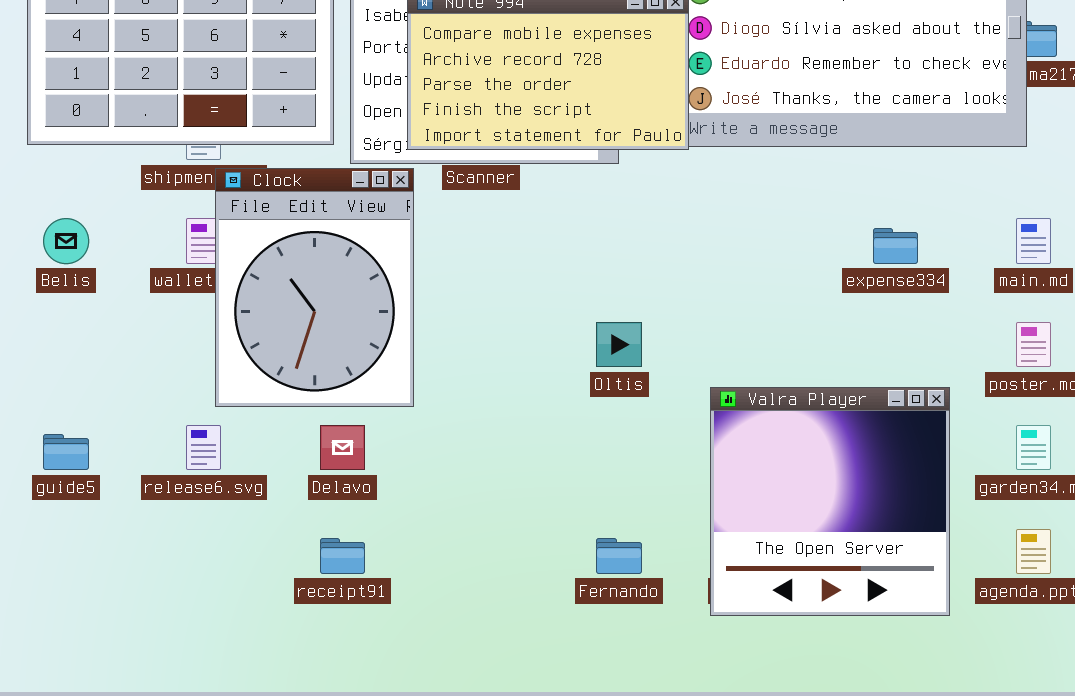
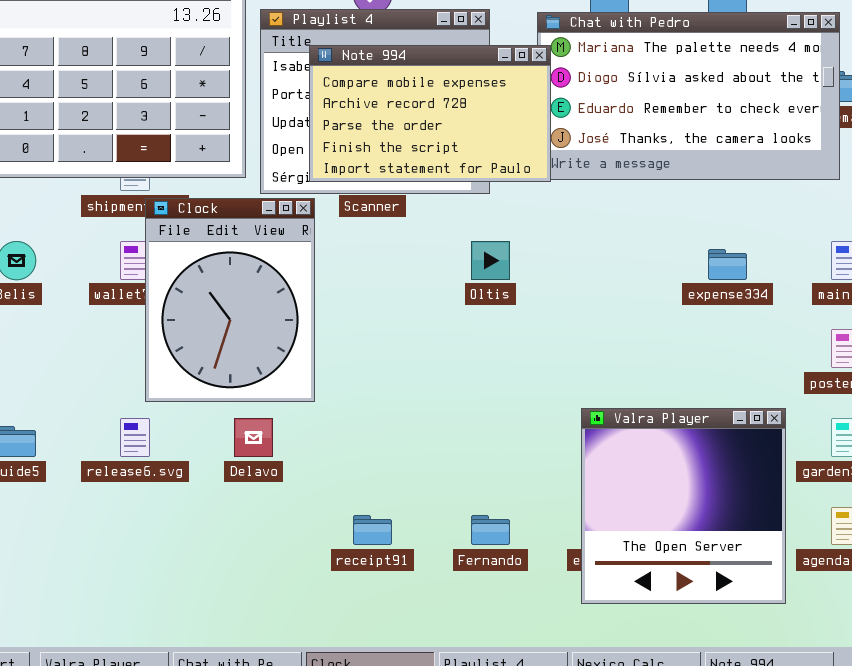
Oltis: [596,322,642,367] -> [471,241,510,280], moved
Valra Player: [710,387,950,616] -> [581,408,786,604], moved
receipt91: [320,538,365,574] -> [353,515,392,545], moved

